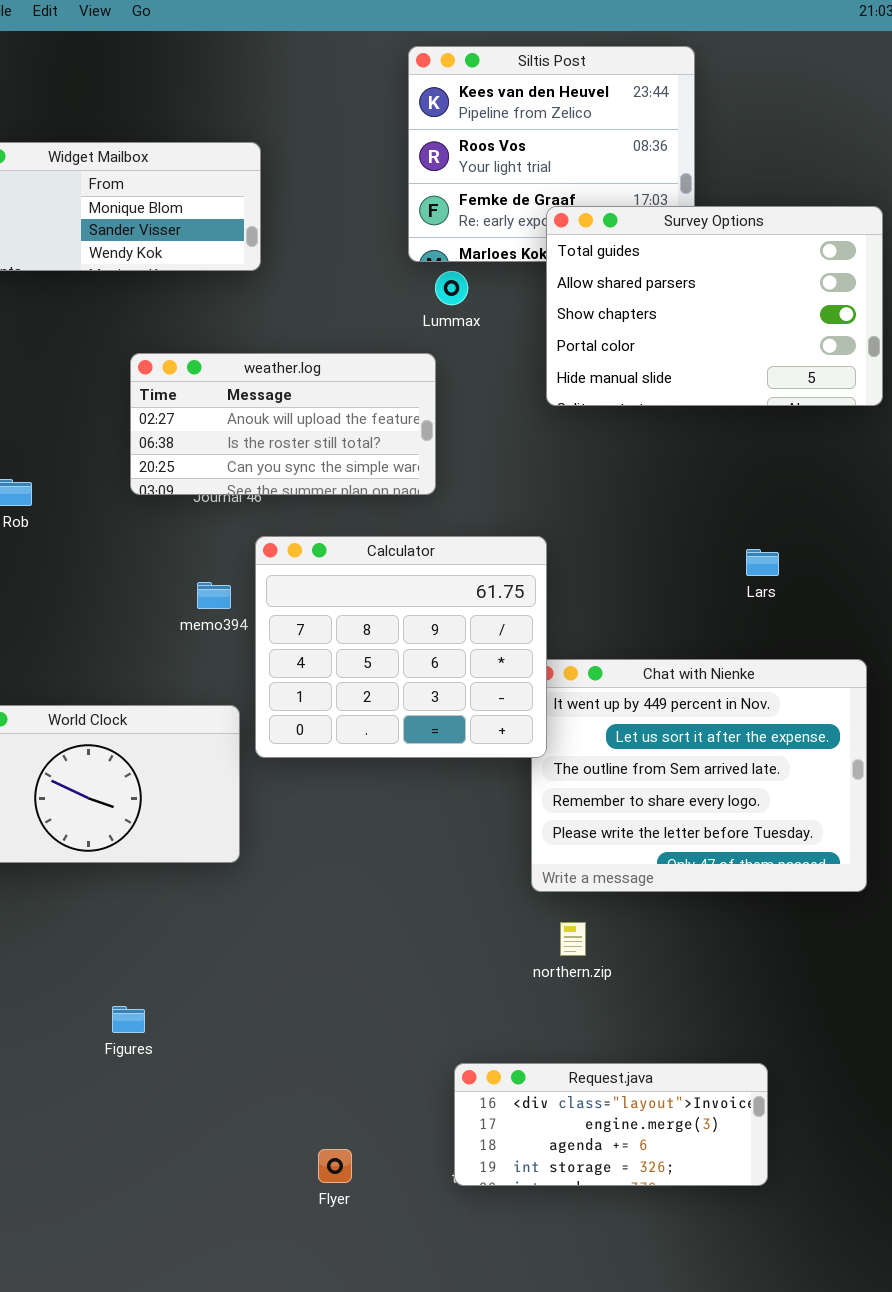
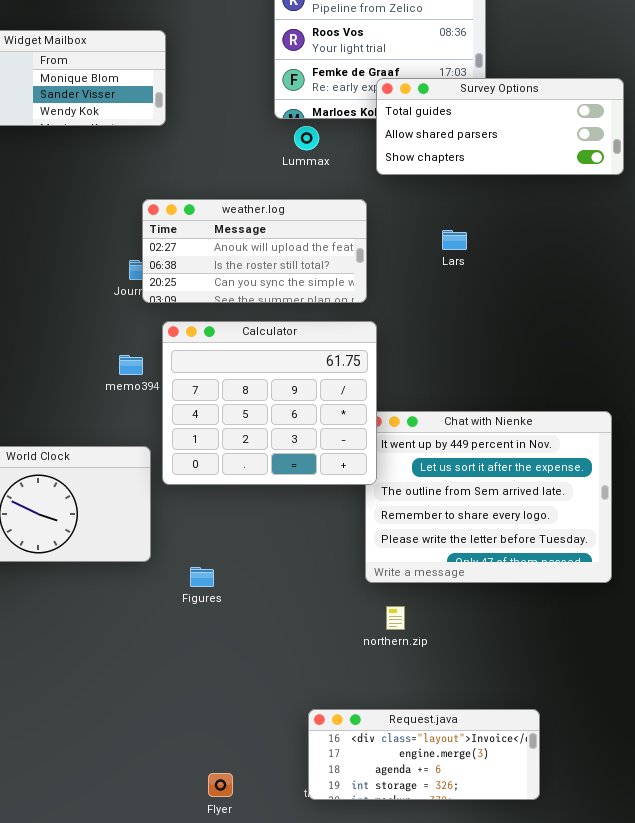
Survey Options: [546,206,883,406] -> [376,78,624,175], resized
weather.log: [130,353,436,495] -> [142,199,367,303], moved
Lars: [746,549,779,576] -> [442,230,467,250], moved
Figures: [112,1006,145,1033] -> [190,567,214,587], moved

